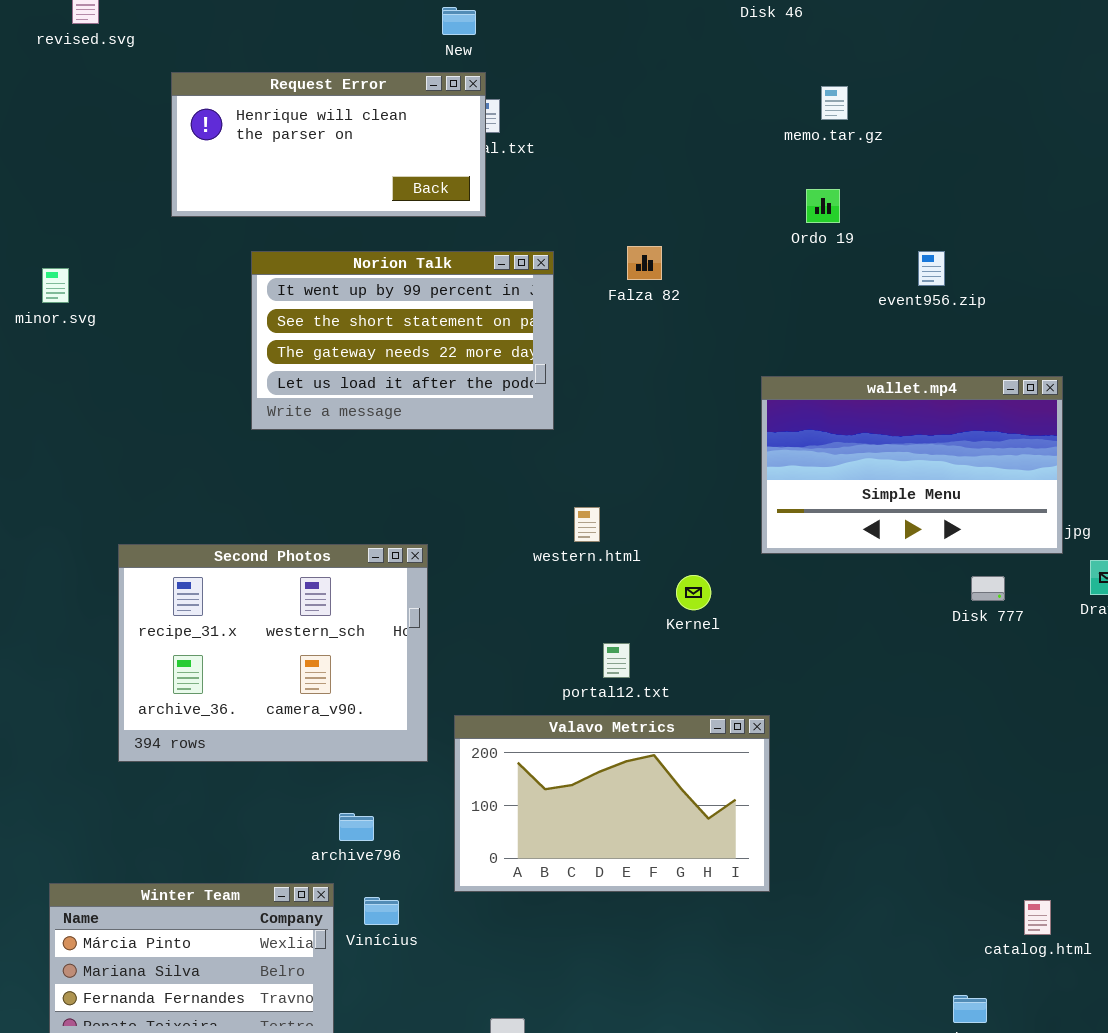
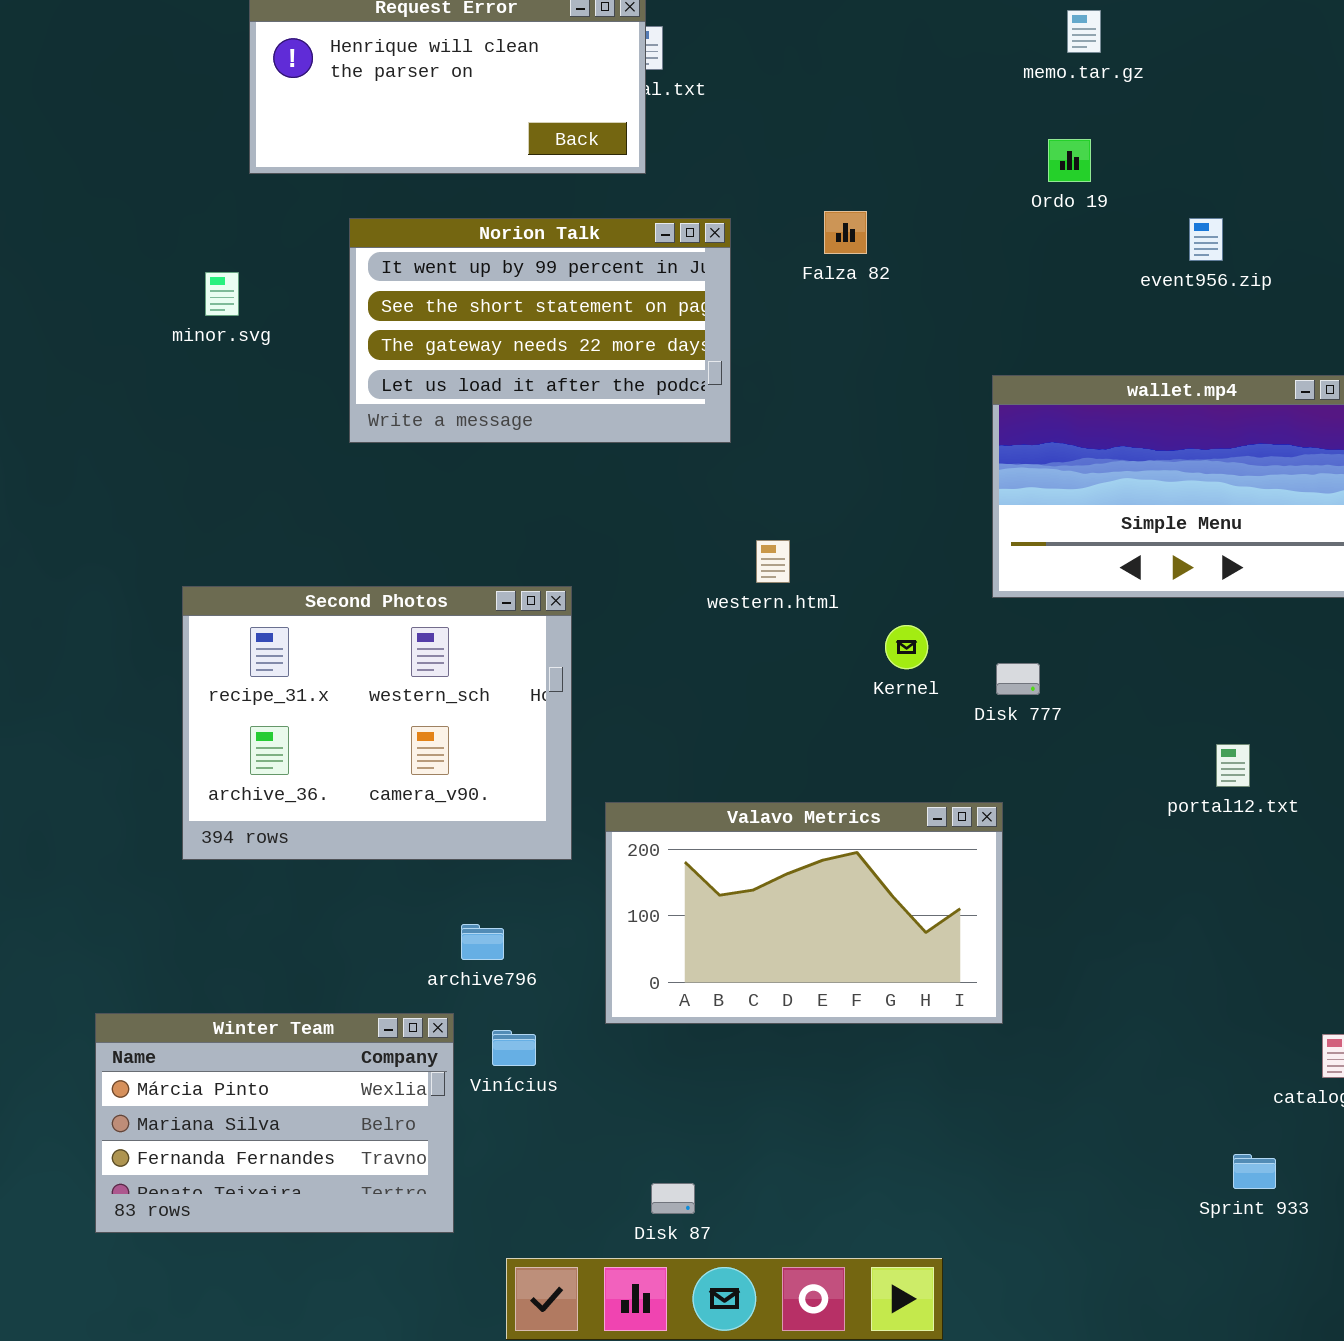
minor.svg: [42,268,69,303] -> [205,272,239,316], moved
Disk 777: [971,576,1005,601] -> [996,663,1040,695], moved
portal12.txt: [603,643,630,678] -> [1216,744,1250,787], moved

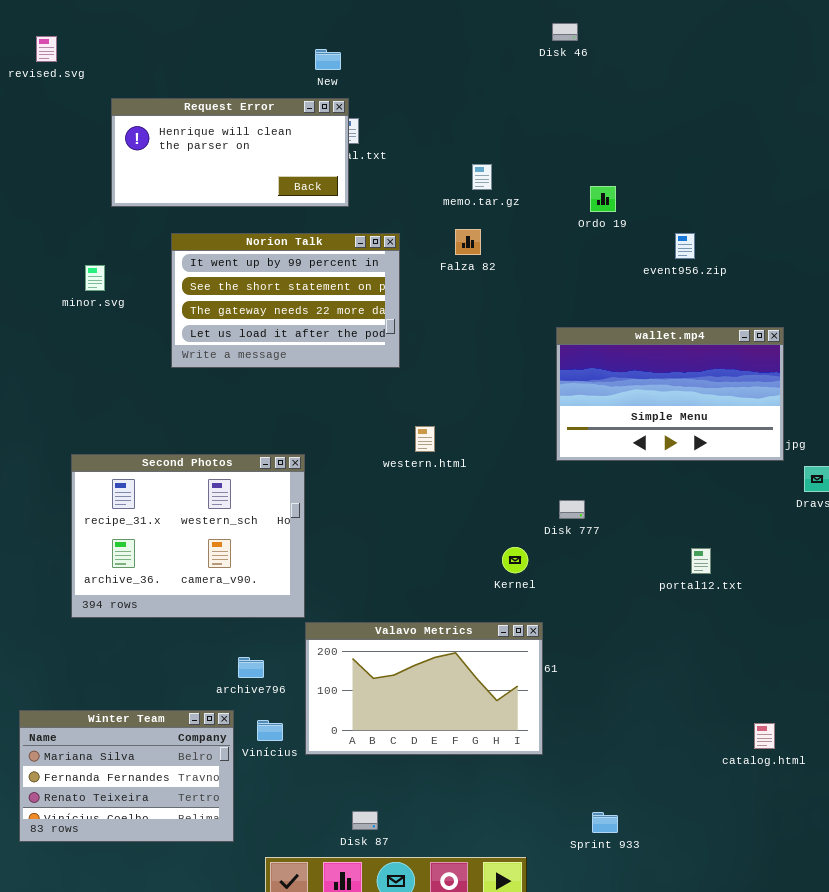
memo.tar.gz: [1067,10,1101,53] -> [472,164,492,190], moved
Kernel: [885,625,928,669] -> [502,547,528,573], moved
Valavo Metrics: [605,802,1003,1024] -> [305,622,543,755], moved
Winter Team: [95,1013,454,1233] -> [19,710,234,842], scrolled down 1 row
Sprint 933: [1233,1154,1276,1189] -> [592,812,618,833], moved

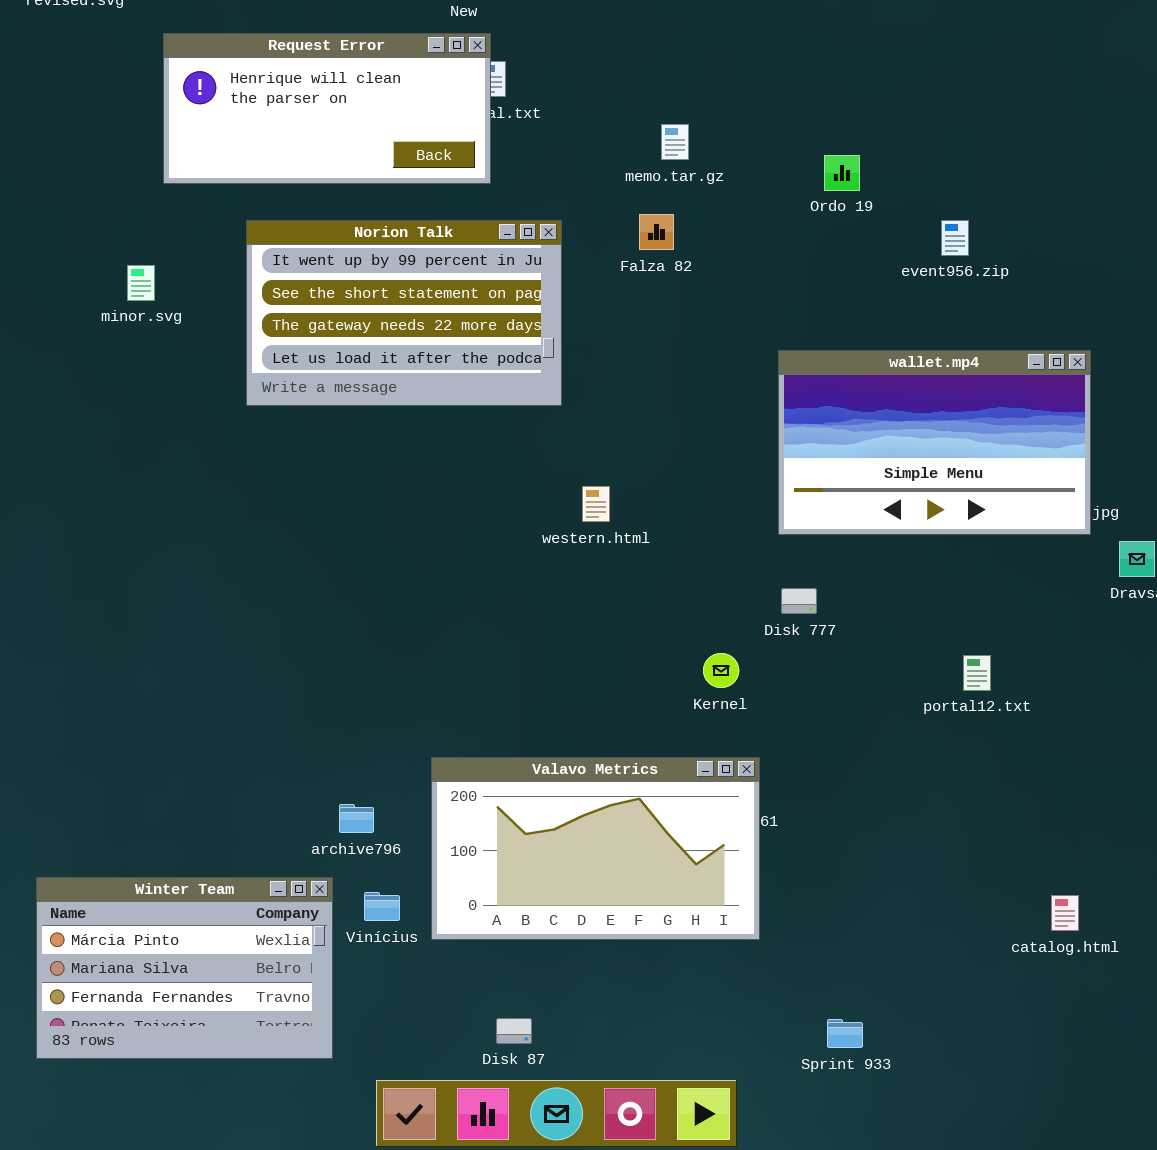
Second Photos: [71,454,305,618] -> none, closed
Winter Team: [19,710,234,842] -> [36,877,333,1059], scrolled up 1 row

